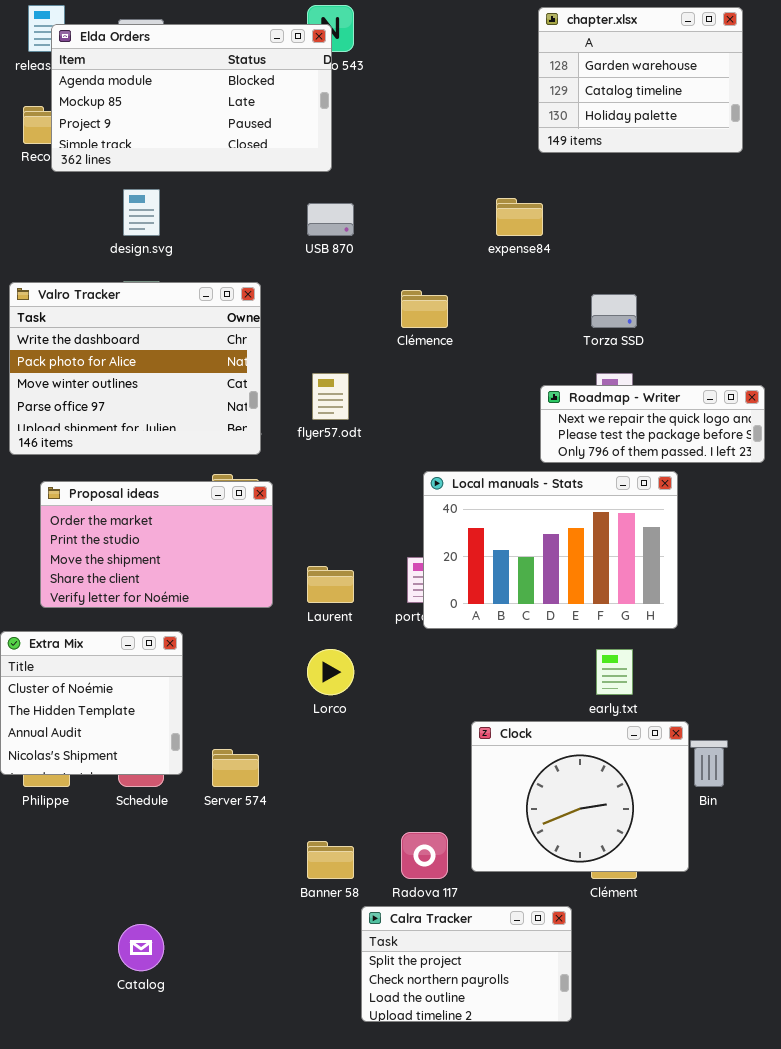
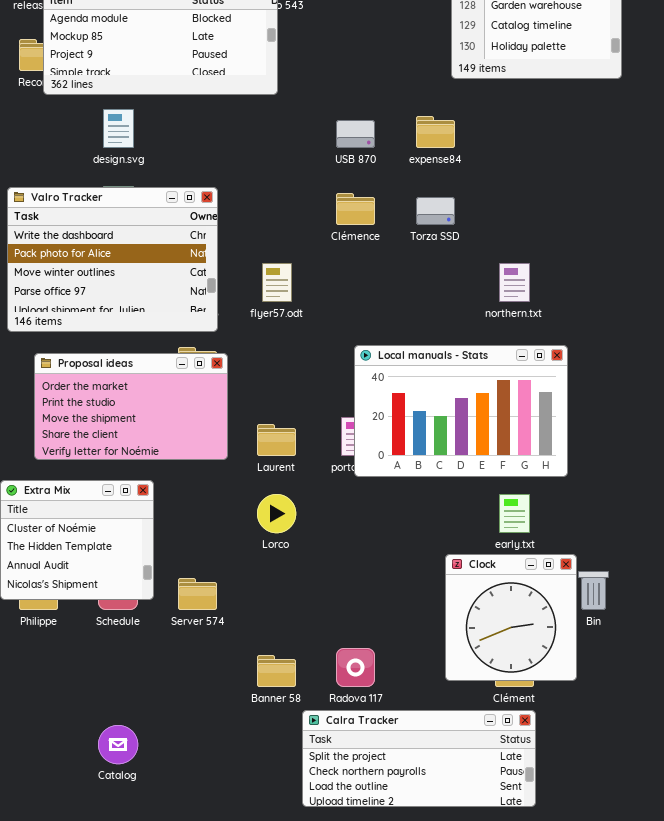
USB 870: [307,203,354,236] -> [336,120,375,148], moved
Torza SSD: [591,294,637,328] -> [416,197,455,225], moved
Roadmap - Writer: [540,385,765,463] -> none, closed
Clock: [471,721,689,872] -> [445,554,577,681], resized
Calra Tracker: [361,906,572,1022] -> [302,710,536,807], resized

